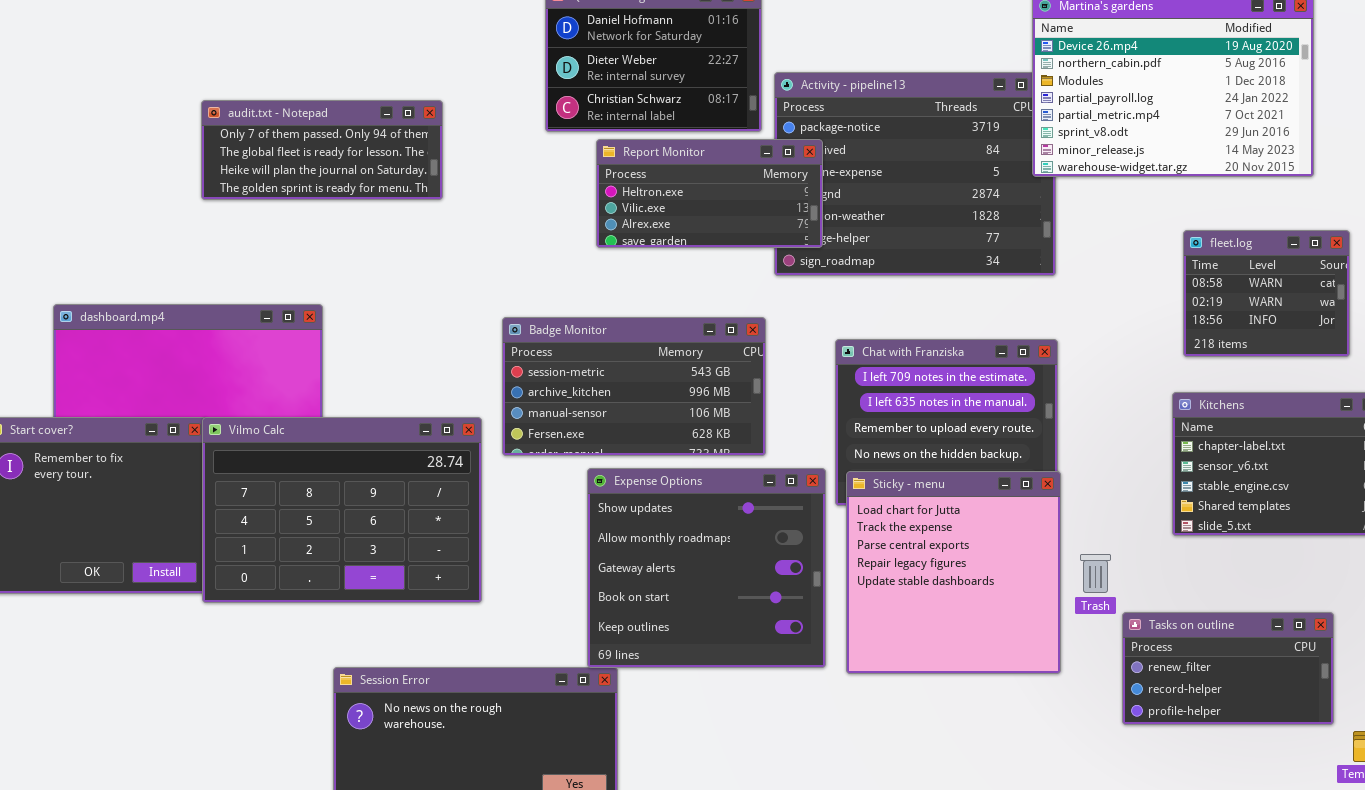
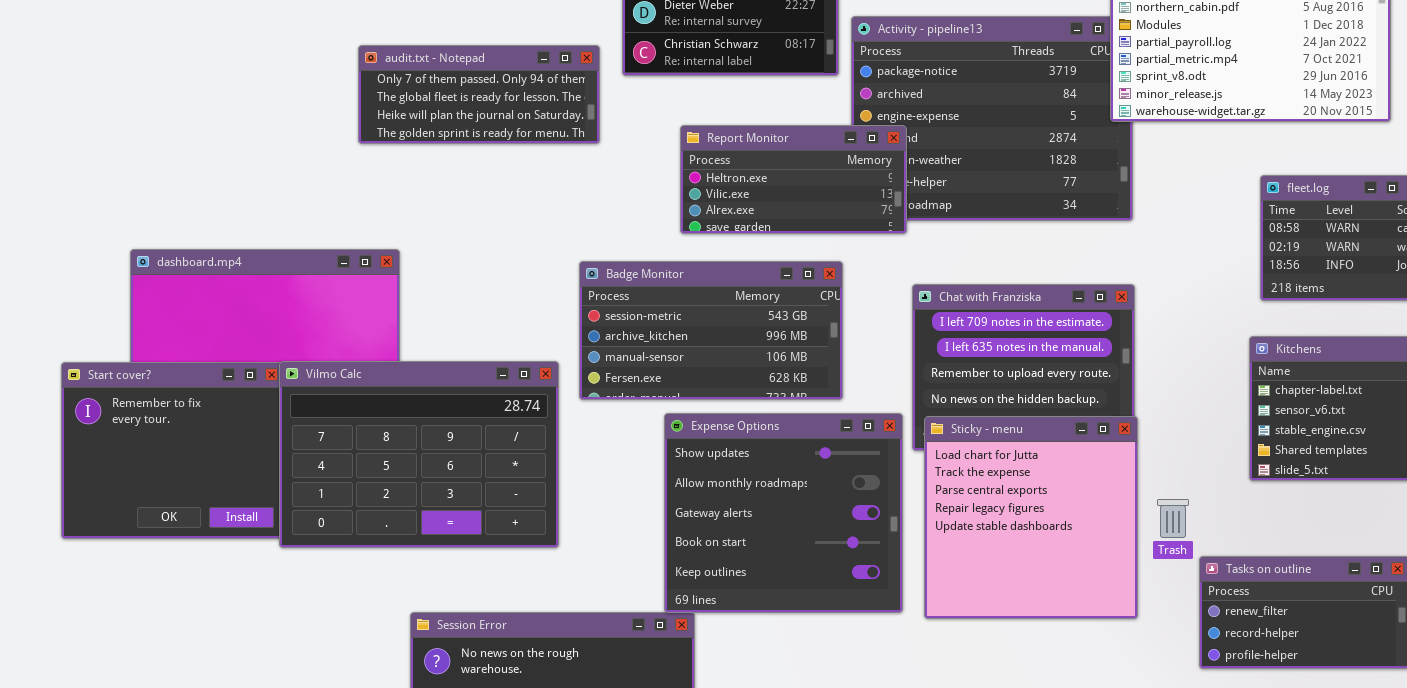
audit.txt - Notepad: [201,100,443,200] -> [358,45,600,144], moved
Report Monitor: [596,139,823,248] -> [680,125,907,234], moved

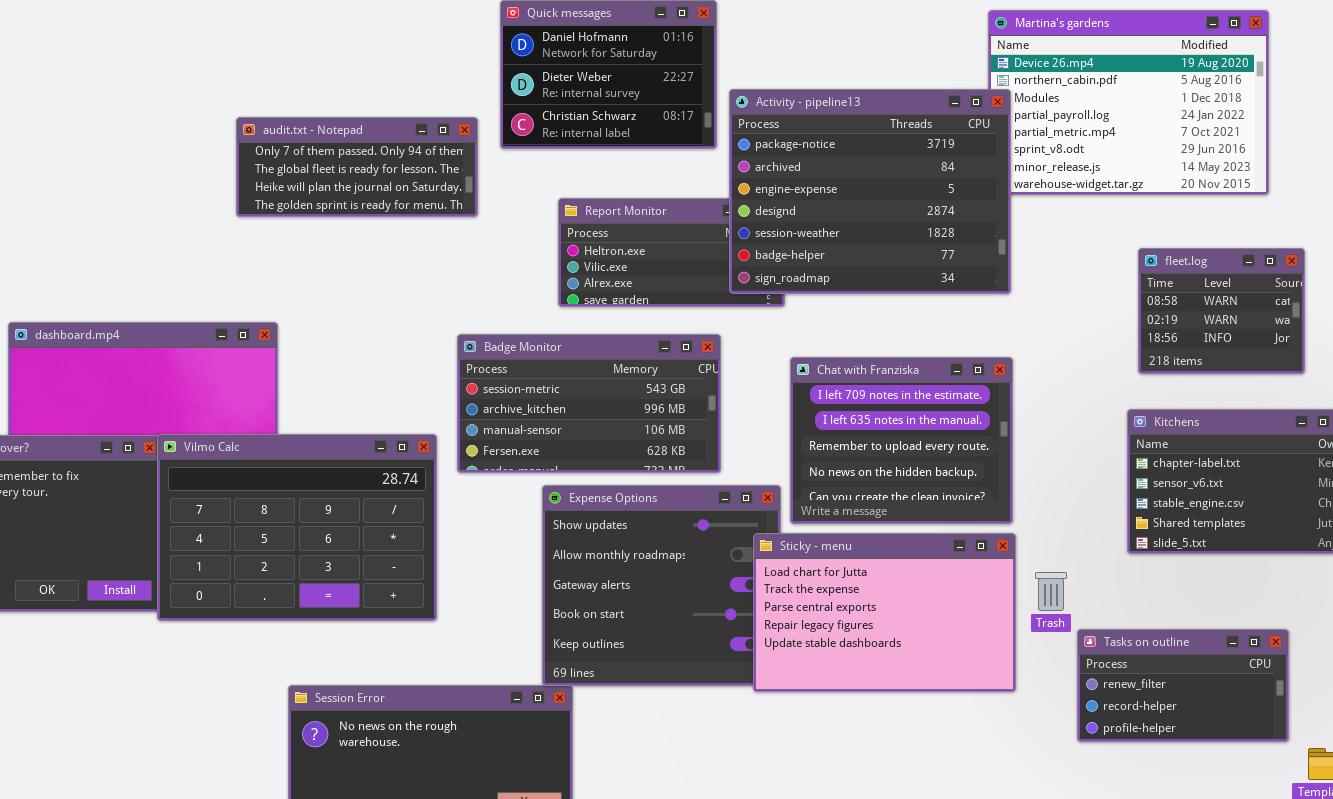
Activity - pipeline13: [851,16,1133,221] -> [729,89,1011,294], raised
Sticky - menu: [924,416,1138,619] -> [753,533,1016,692], resized

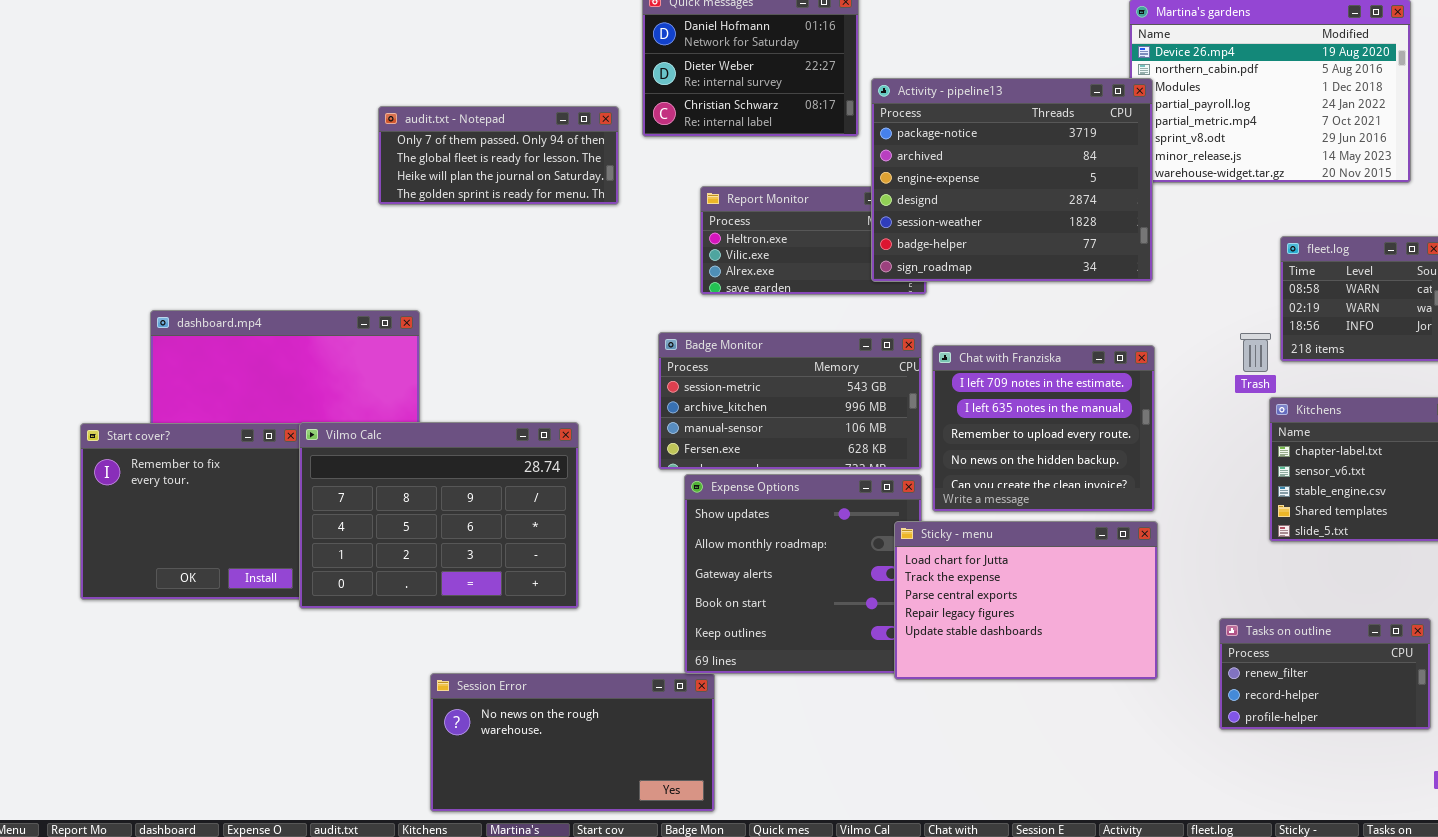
Badge Monitor: [457,334,721,473] -> [658,332,922,470], moved
Trash: [1035,572,1067,611] -> [1240,333,1271,372], moved

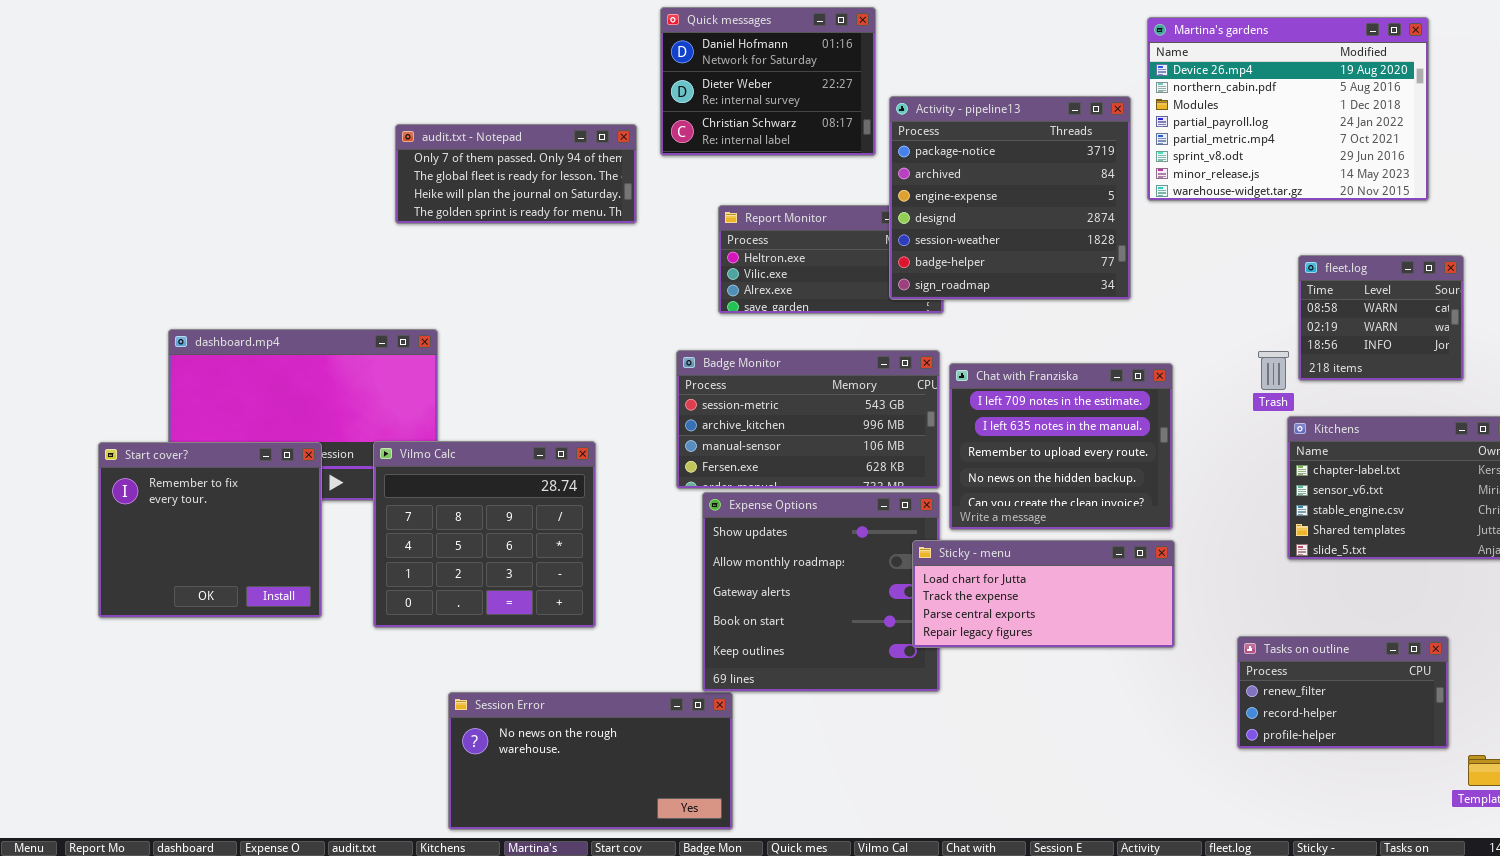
Activity - pipeline13: [871,78,1153,282] -> [889,96,1131,300], resized
Vilmo Calc: [299,422,579,609] -> [373,441,596,628], resized
Sticky - menu: [894,521,1158,680] -> [912,540,1175,648], resized

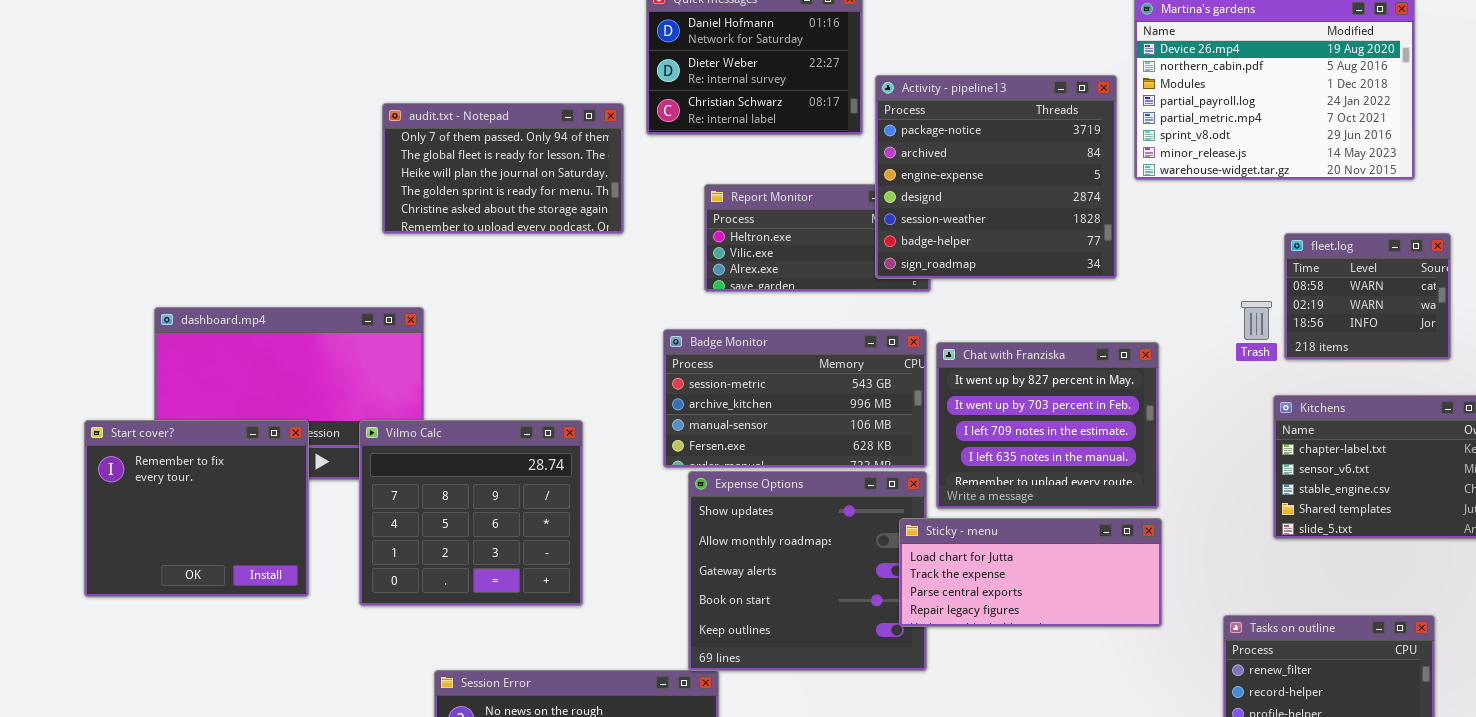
audit.txt - Notepad: [395,124,637,224] -> [382,103,624,234], resized
Trash: [1258,351,1289,390] -> [1241,301,1272,340], moved
Chat with Franziska: [949,363,1173,530] -> [936,342,1159,509], scrolled up 2 rows

